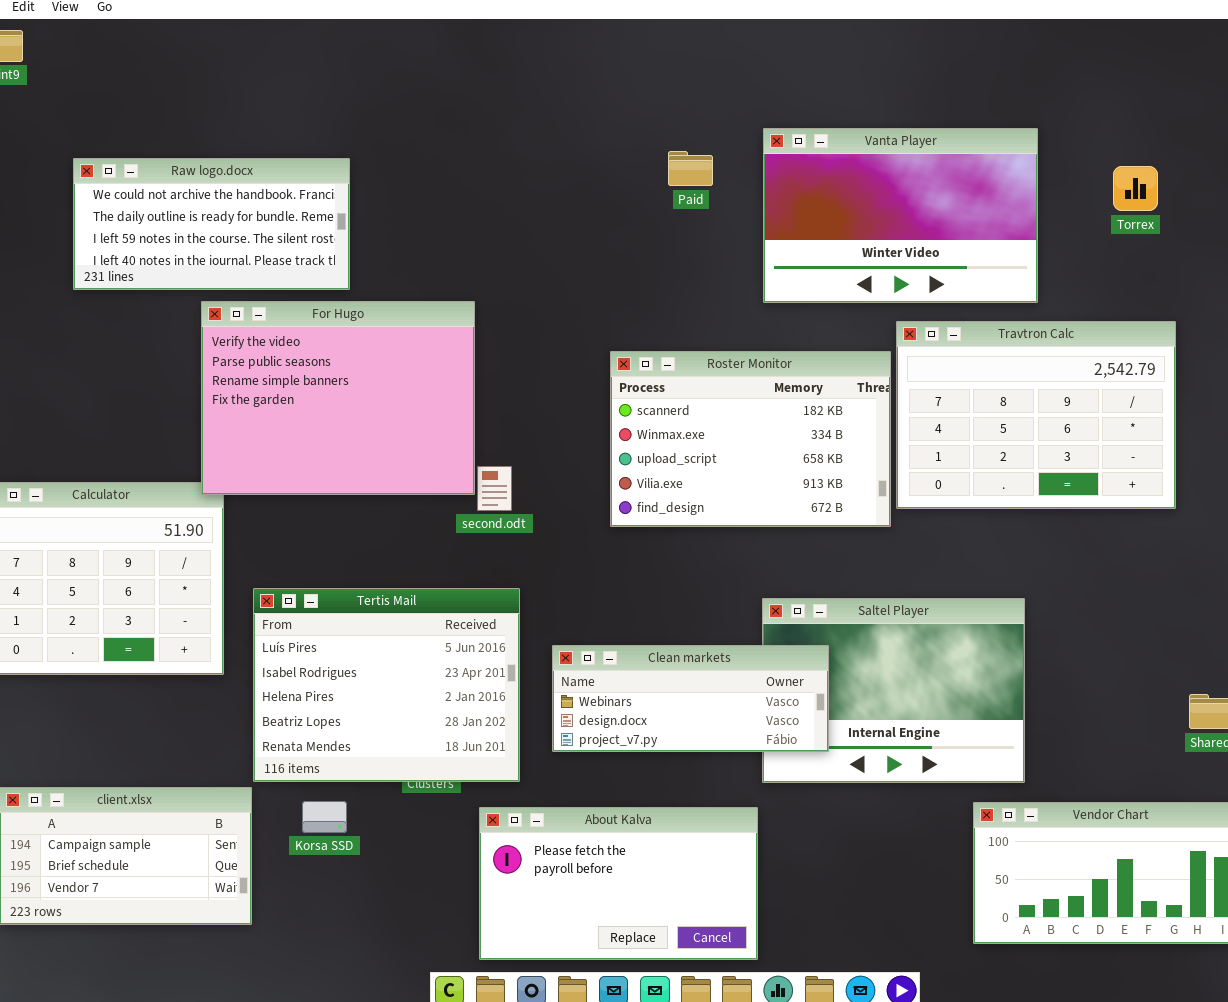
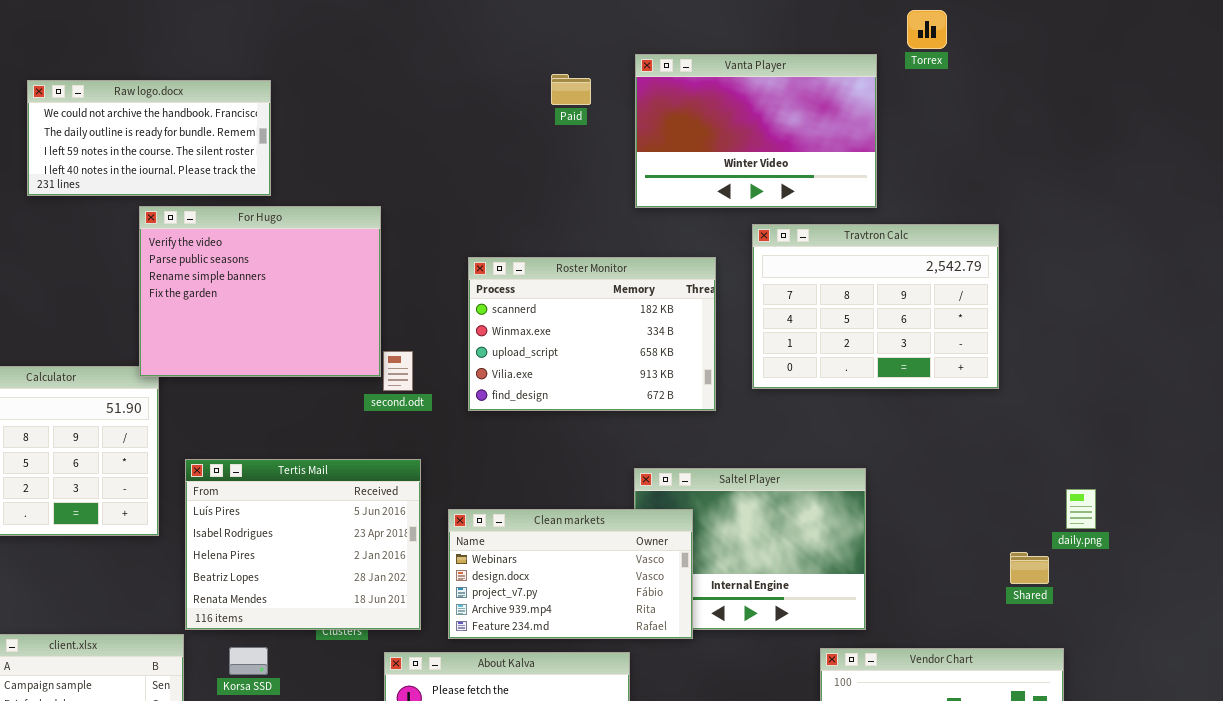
Torrex: [1113,166,1158,211] -> [907,10,947,49], moved
Roster Monitor: [610,351,891,527] -> [468,257,716,411], moved
Clean markets: [552,645,829,752] -> [448,509,693,639], resized

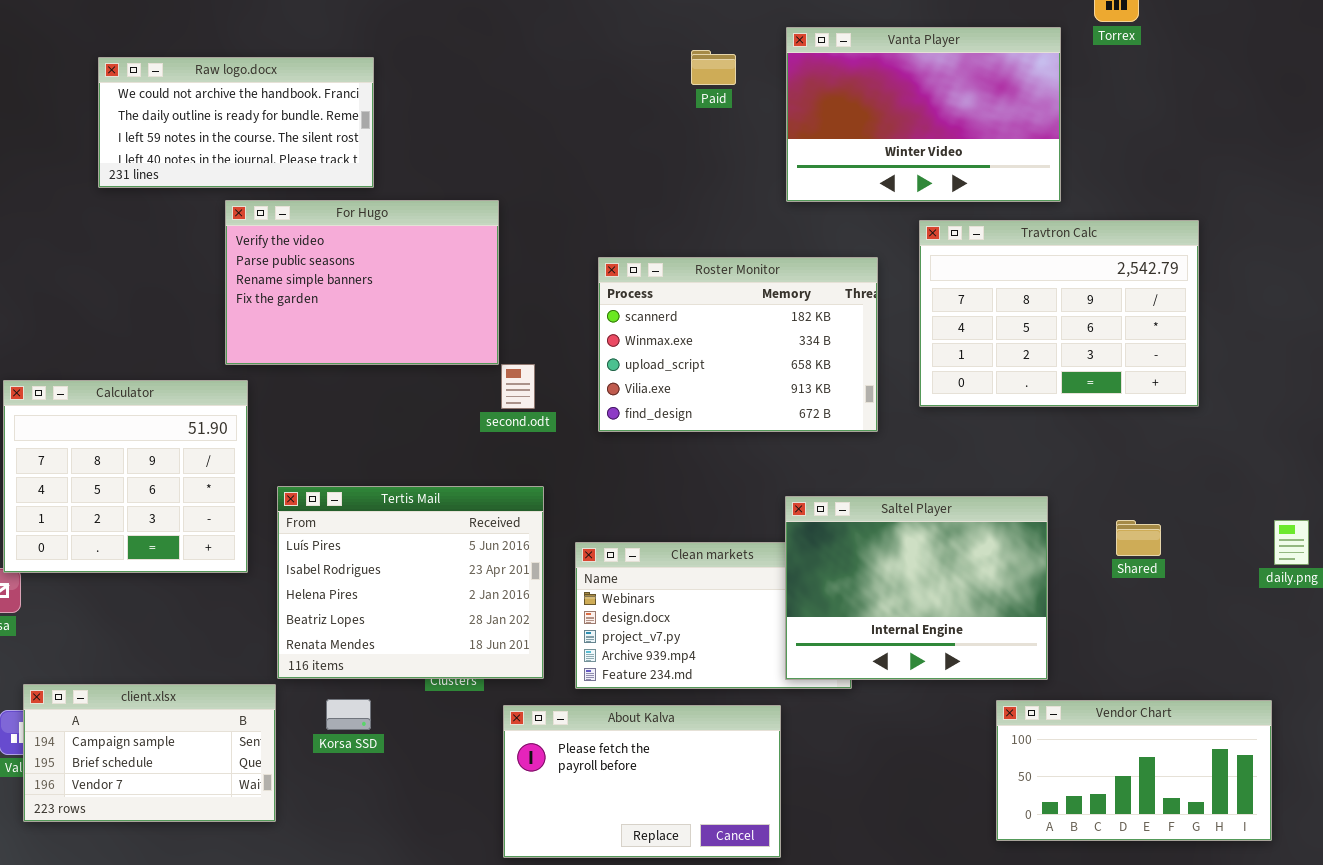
For Hugo: [139,206,381,377] -> [225,200,499,365], resized
Saltel Player: [634,468,866,630] -> [785,496,1048,680], raised
Shared: [1010,552,1049,584] -> [1116,520,1161,556], moved

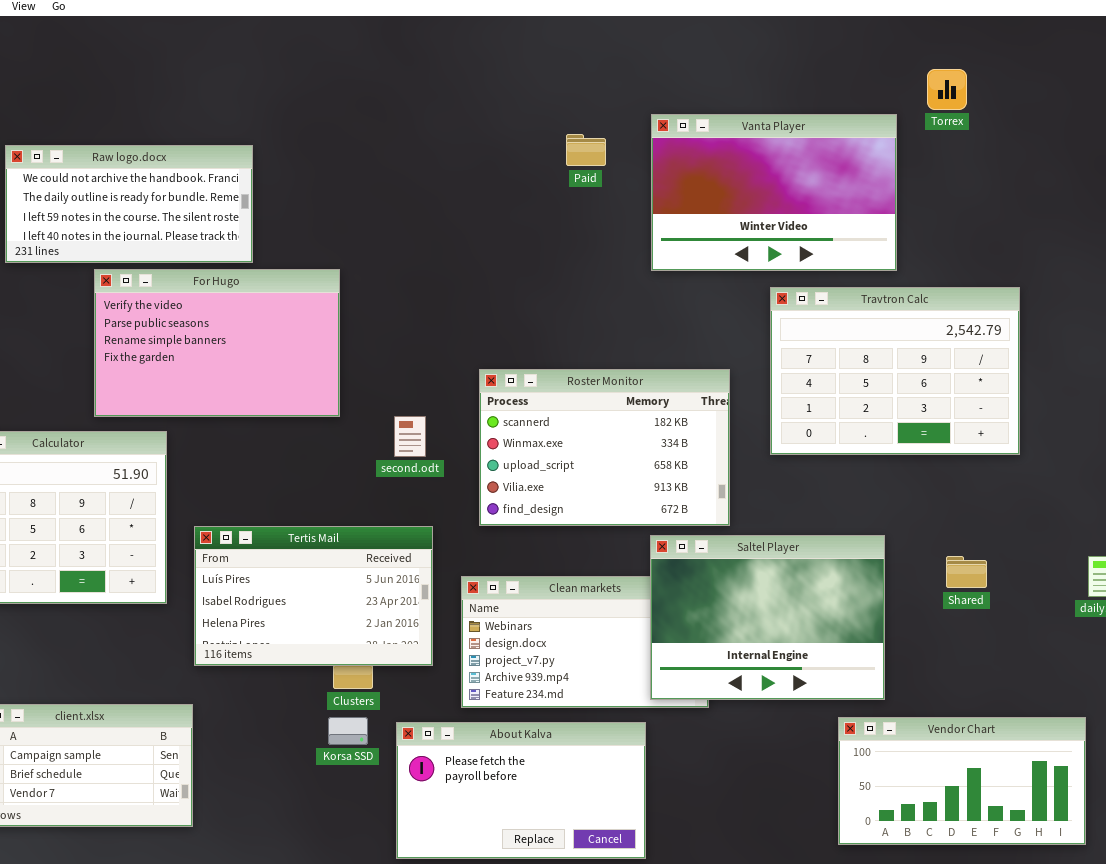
Raw logo.docx: [98,57,374,188] -> [5,145,253,263], moved
For Hugo: [225,200,499,365] -> [94,269,340,417], moved
Roster Monitor: [598,257,878,432] -> [479,369,730,526], moved
Tertis Mail: [277,486,544,679] -> [194,526,433,666], resized
Korsa SSD: [326,699,371,730] -> [328,717,368,745], moved

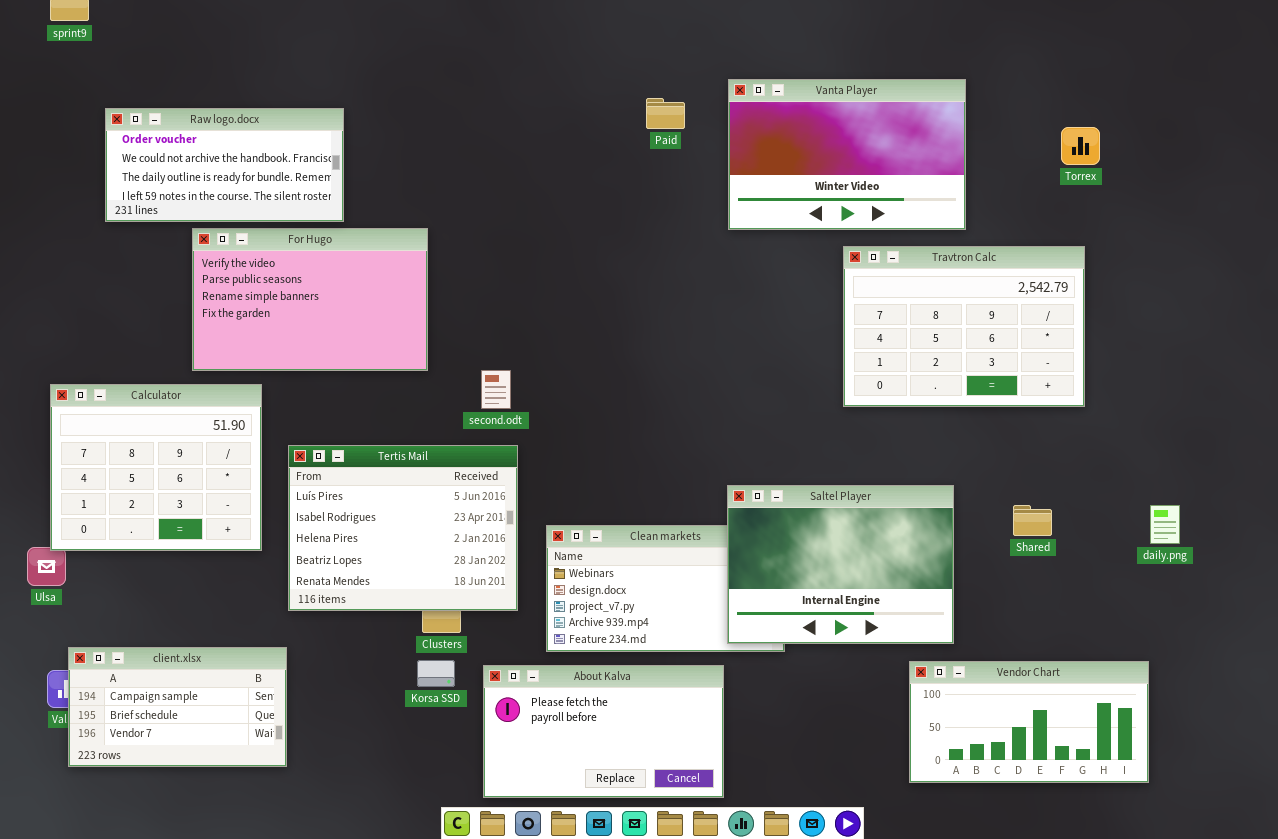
Torrex: [927,69,967,110] -> [1061,127,1100,165], moved
Raw logo.docx: [5,145,253,263] -> [105,108,344,222], scrolled up 1 row
Roster Monitor: [479,369,730,526] -> none, closed
Tertis Mail: [194,526,433,666] -> [288,445,518,611], resized

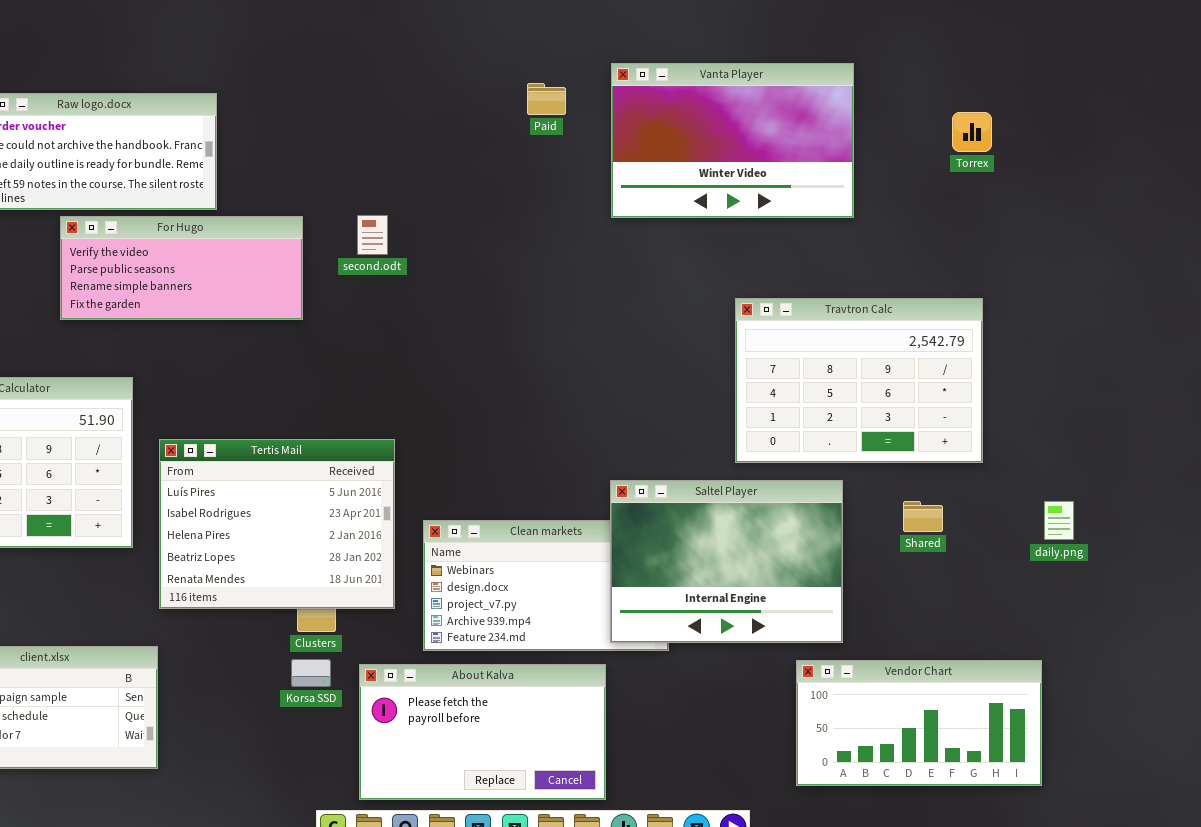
For Hugo: [192,228,428,371] -> [60,216,303,320], resized
Travtron Calc: [843,246,1085,407] -> [735,298,983,463], moved
second.odt: [481,370,511,409] -> [357,215,388,255], moved

